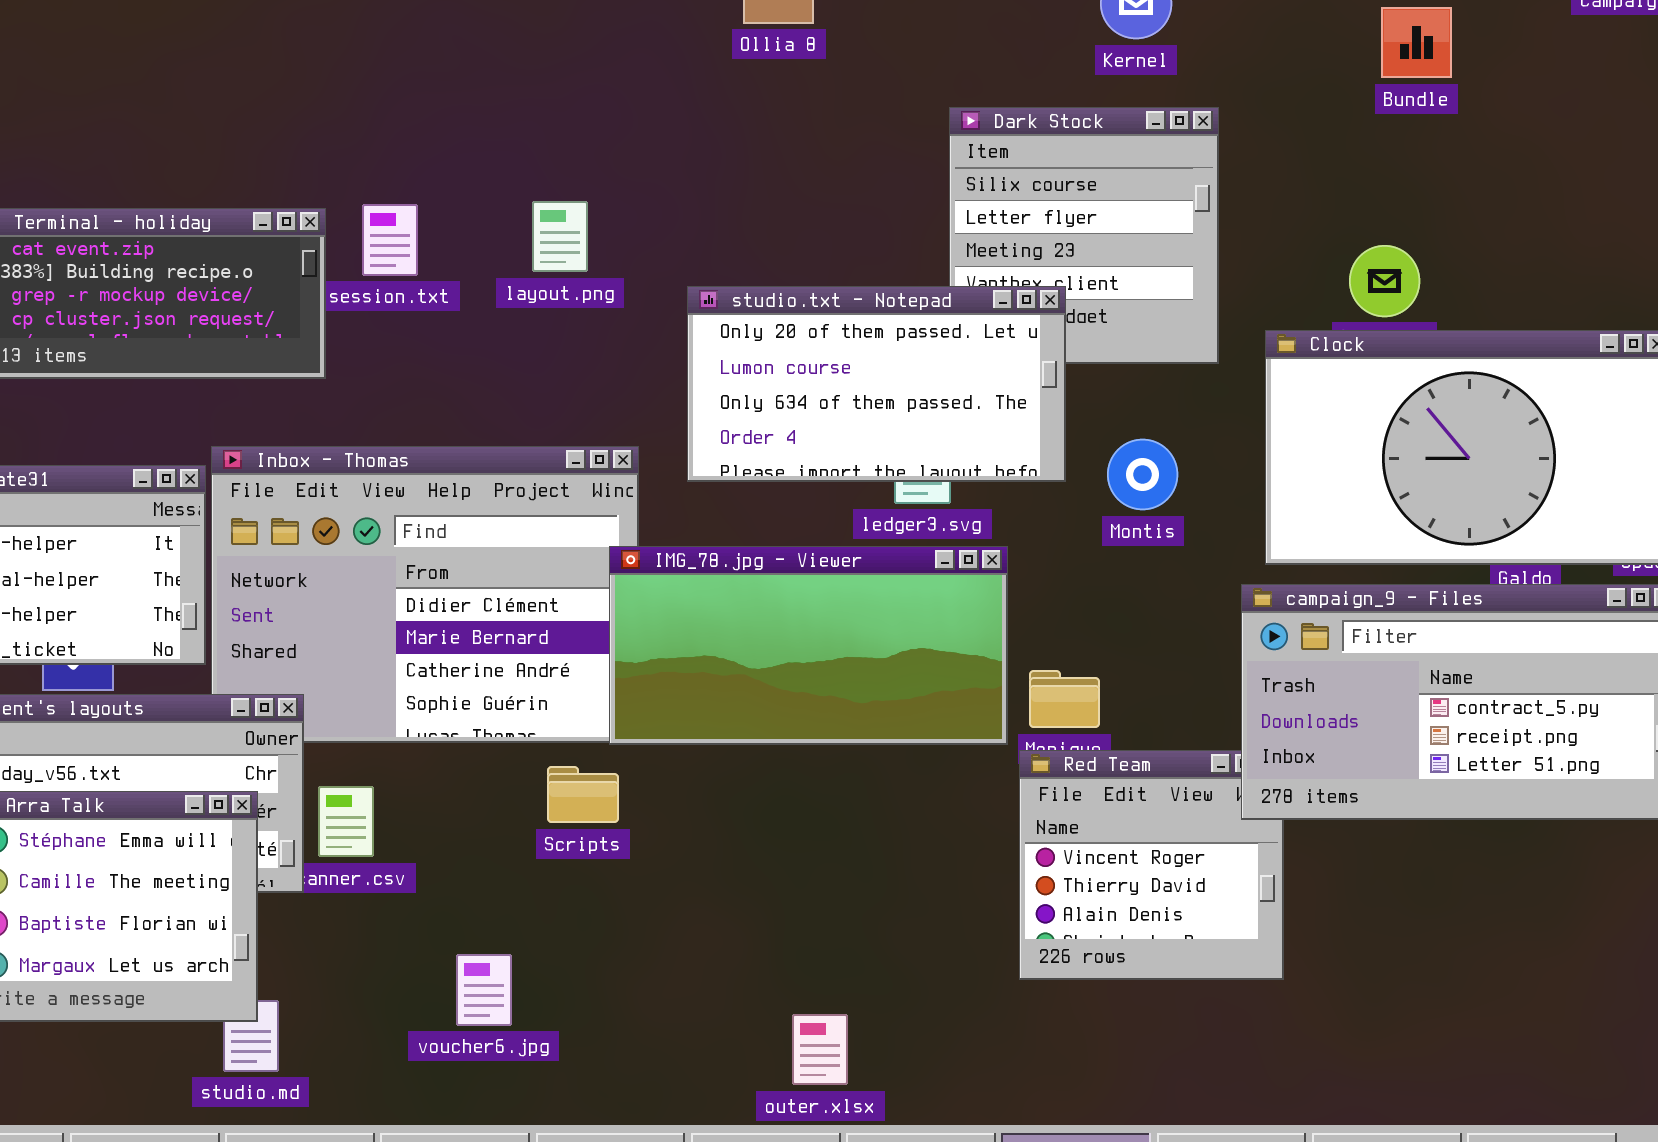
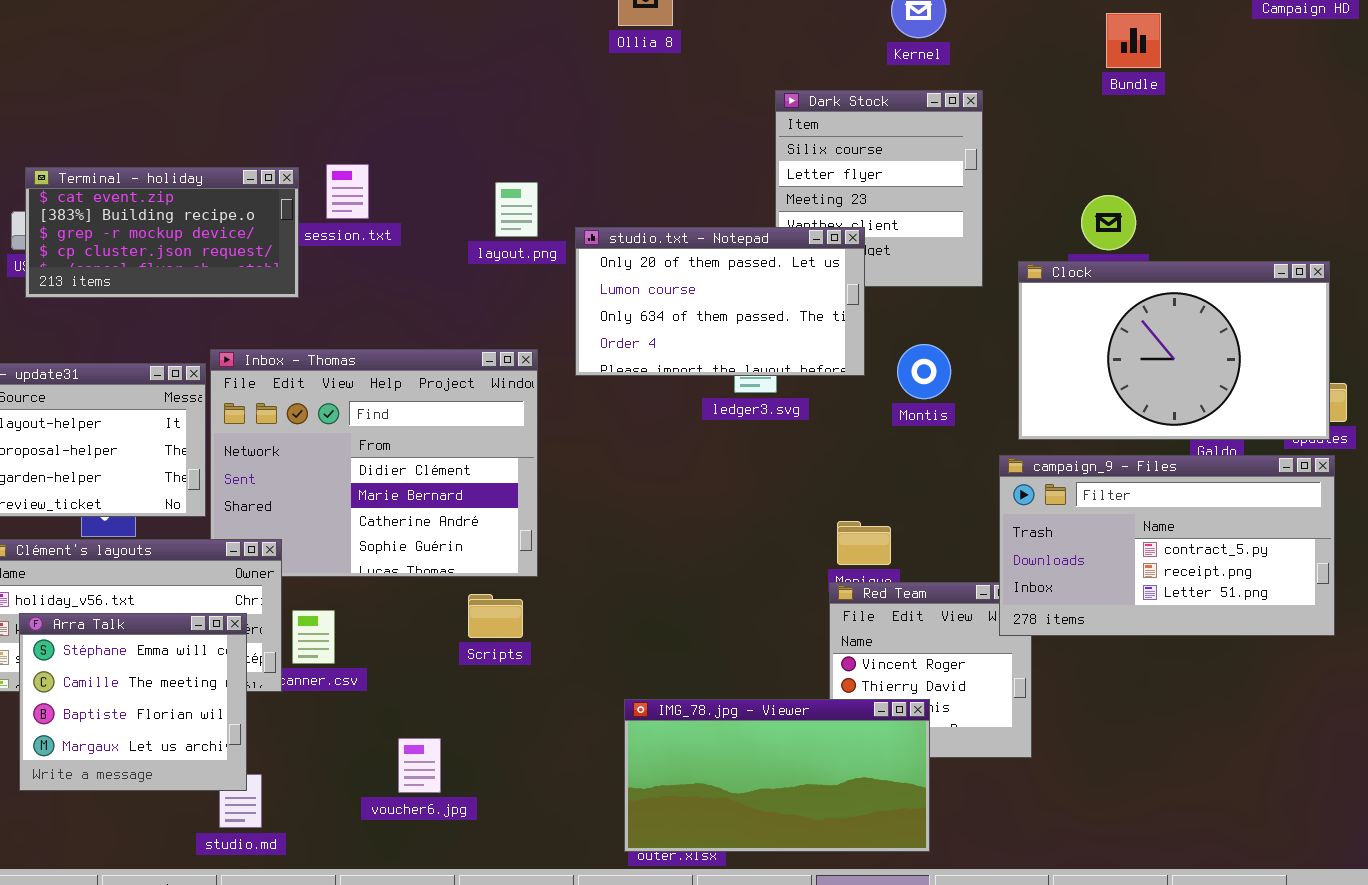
layout.png: [532,201,588,272] -> [495,182,538,237], moved
IMG_78.jpg - Viewer: [609,546,1008,745] -> [624,699,930,852], moved

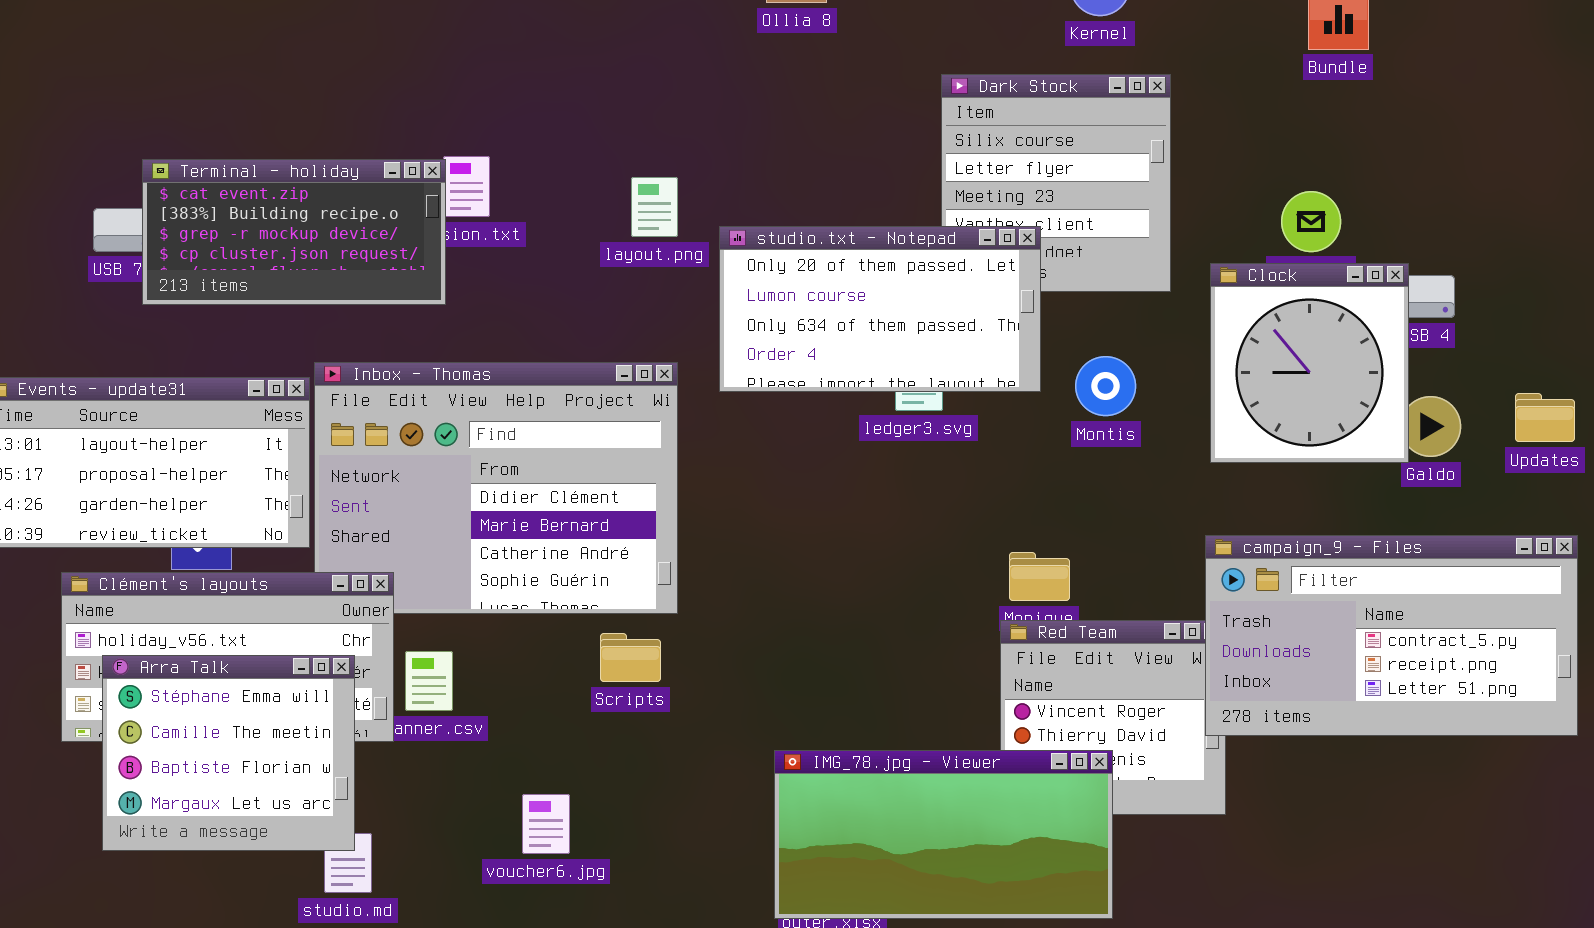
Terminal - holiday: [25,167,299,298] -> [142,159,446,305], moved
Clock: [1018,261,1330,440] -> [1210,263,1409,463], resized
campaign_9 - Files: [999,455,1335,636] -> [1205,535,1578,736], moved

